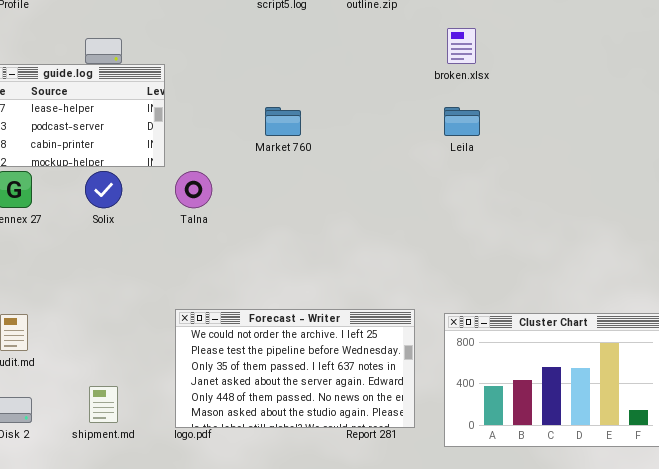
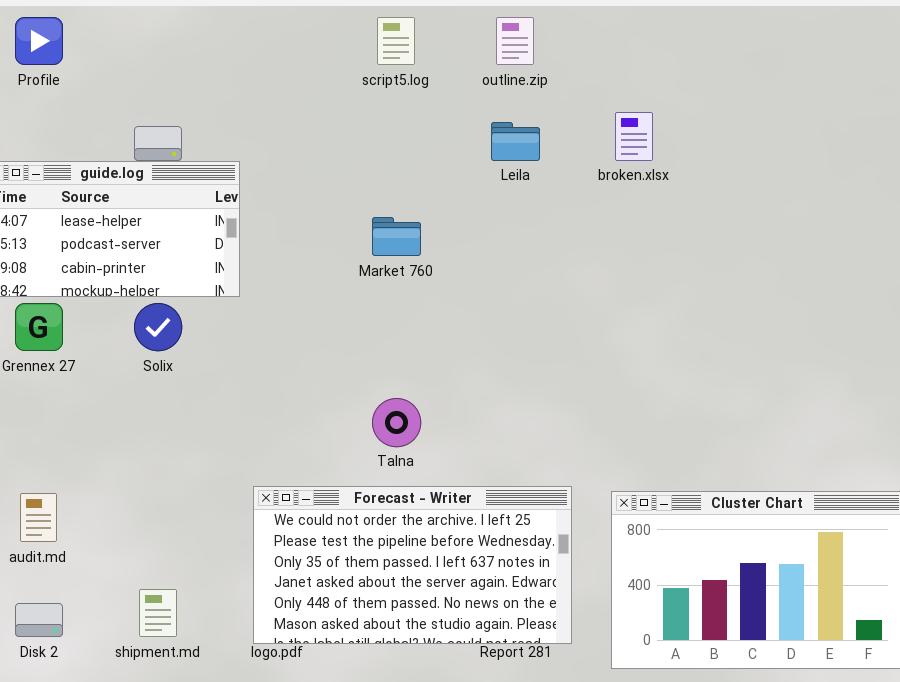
Leila: [444,107,480,136] -> [491,122,540,161], moved
Talna: [175,171,212,208] -> [372,398,421,447], moved

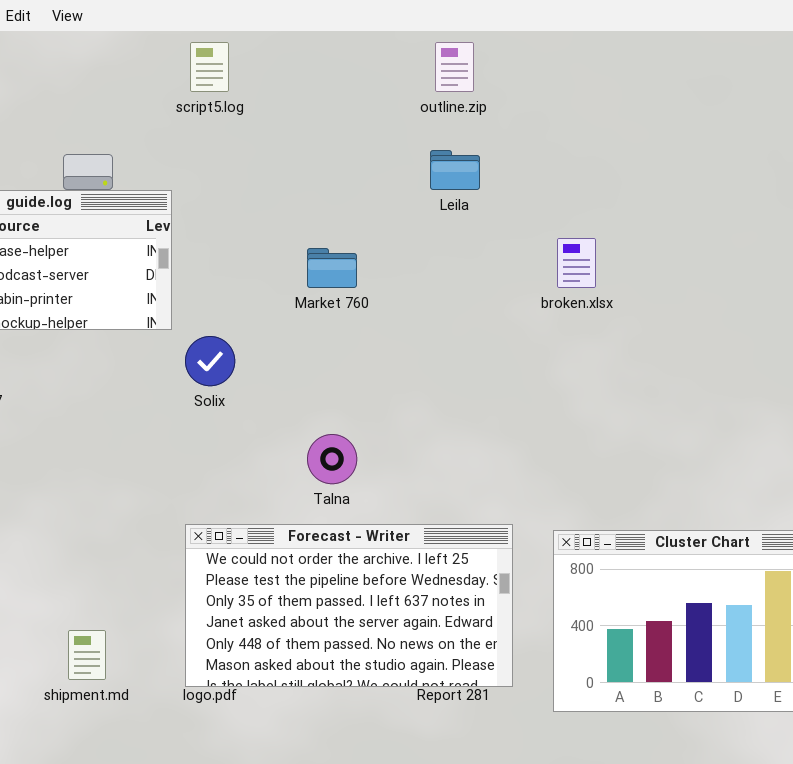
script5.log: [377,17,415,65] -> [190,42,229,92], moved
broken.xlsx: [615,112,653,161] -> [557,238,596,288], moved
Solix: [134,303,182,351] -> [185,336,235,386], moved

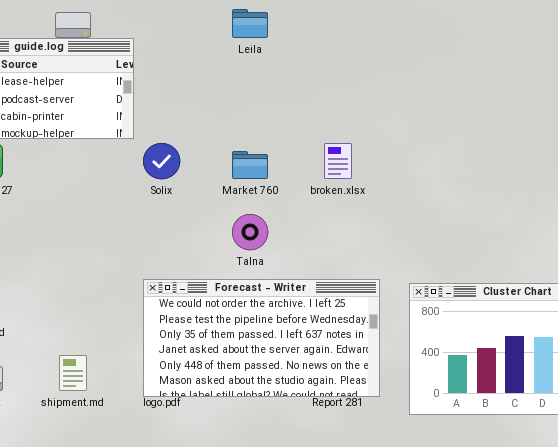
Leila: [430,150,480,190] -> [232,9,268,38], moved
broken.xlsx: [557,238,596,288] -> [324,143,352,179], moved
Market 760: [307,248,357,288] -> [232,151,268,179], moved

